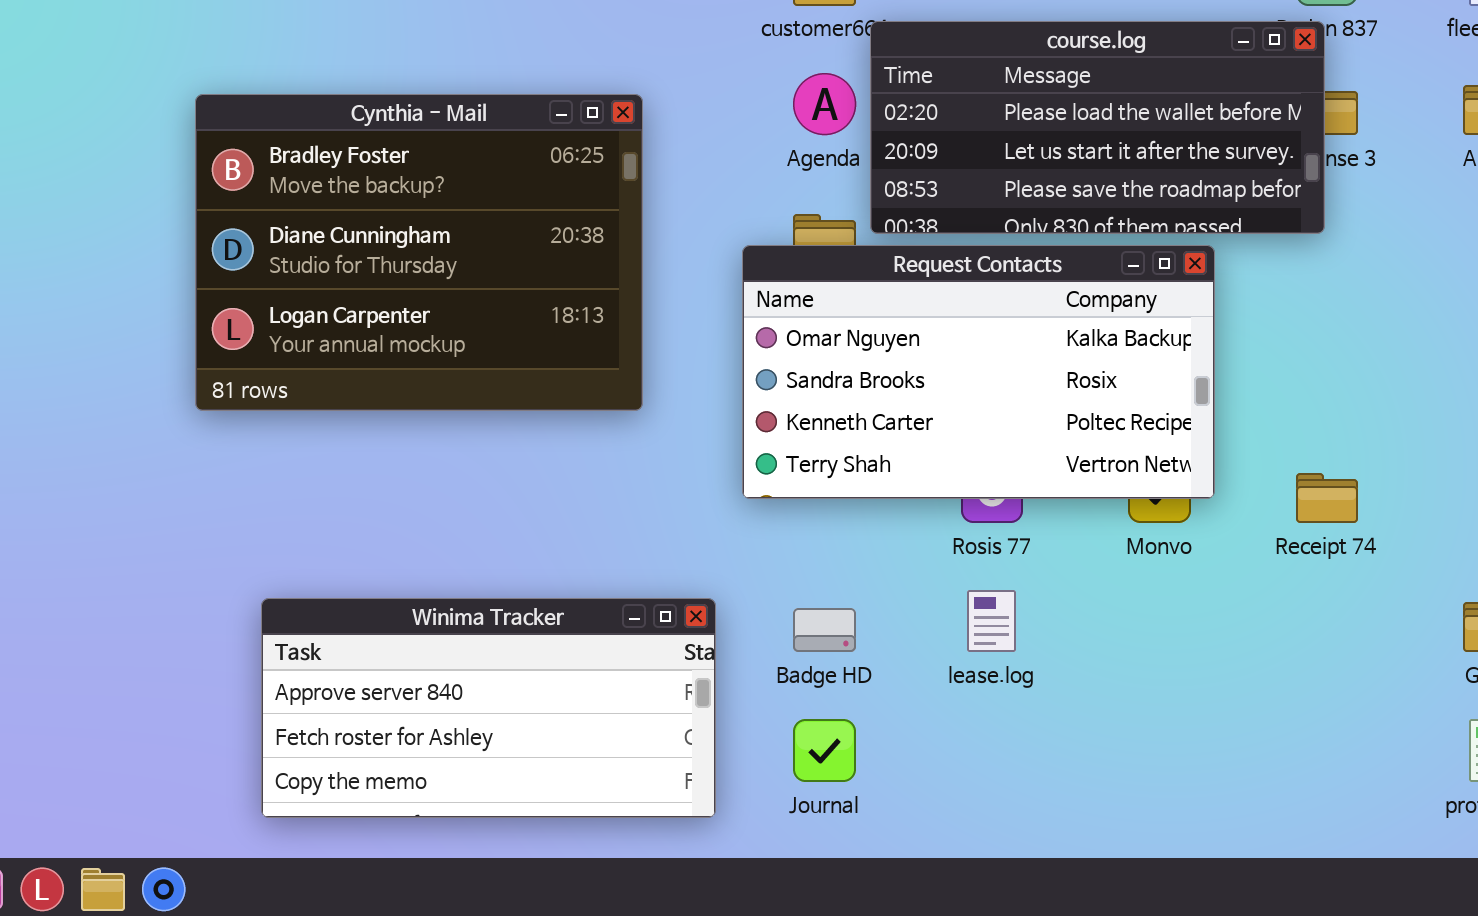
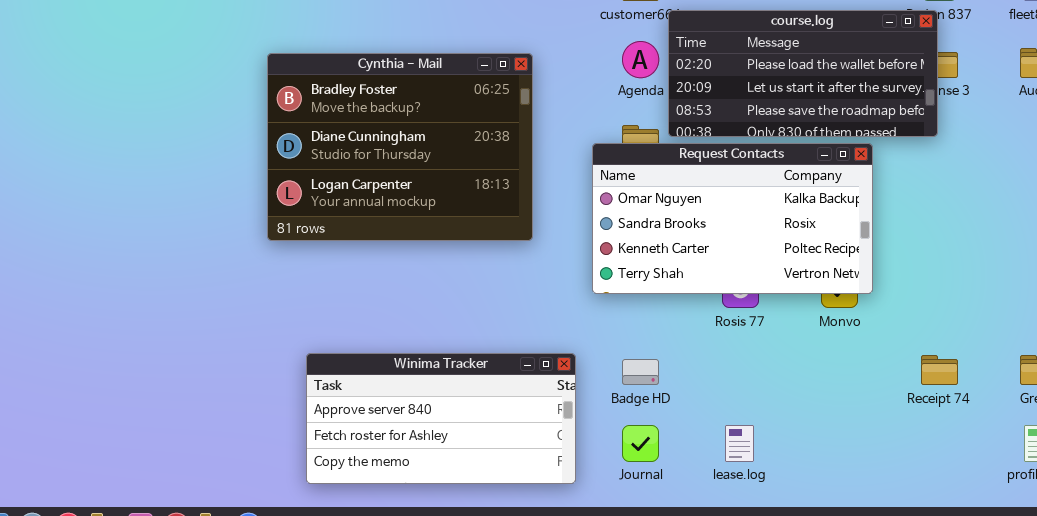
Receipt 74: [1296,473,1358,523] -> [921,355,958,385], moved
lease.log: [967,590,1016,652] -> [725,425,754,462], moved

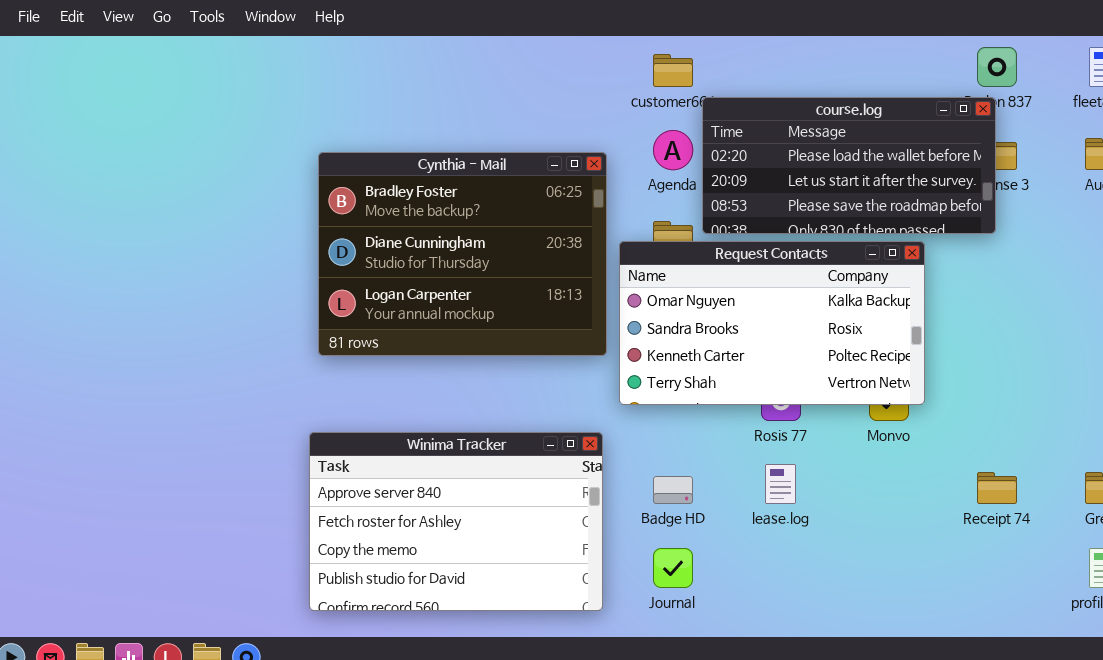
Cynthia - Mail: [267,53,533,241] -> [318,152,607,356], moved
Winima Tracker: [306,353,576,484] -> [309,432,603,611], resized
lease.log: [725,425,754,462] -> [765,464,796,504], moved

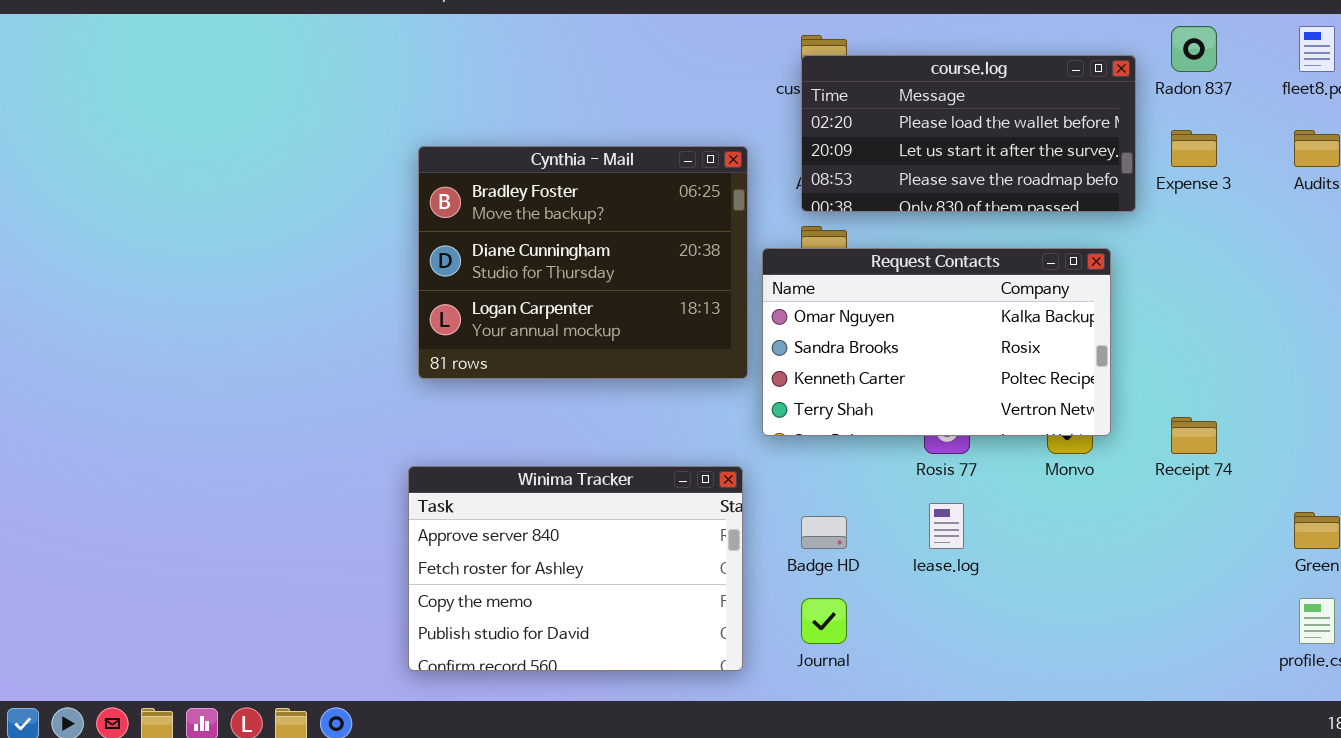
course.log: [702,97,996,234] -> [801,55,1136,212], moved
Receipt 74: [977,472,1017,504] -> [1171,417,1217,454], moved

